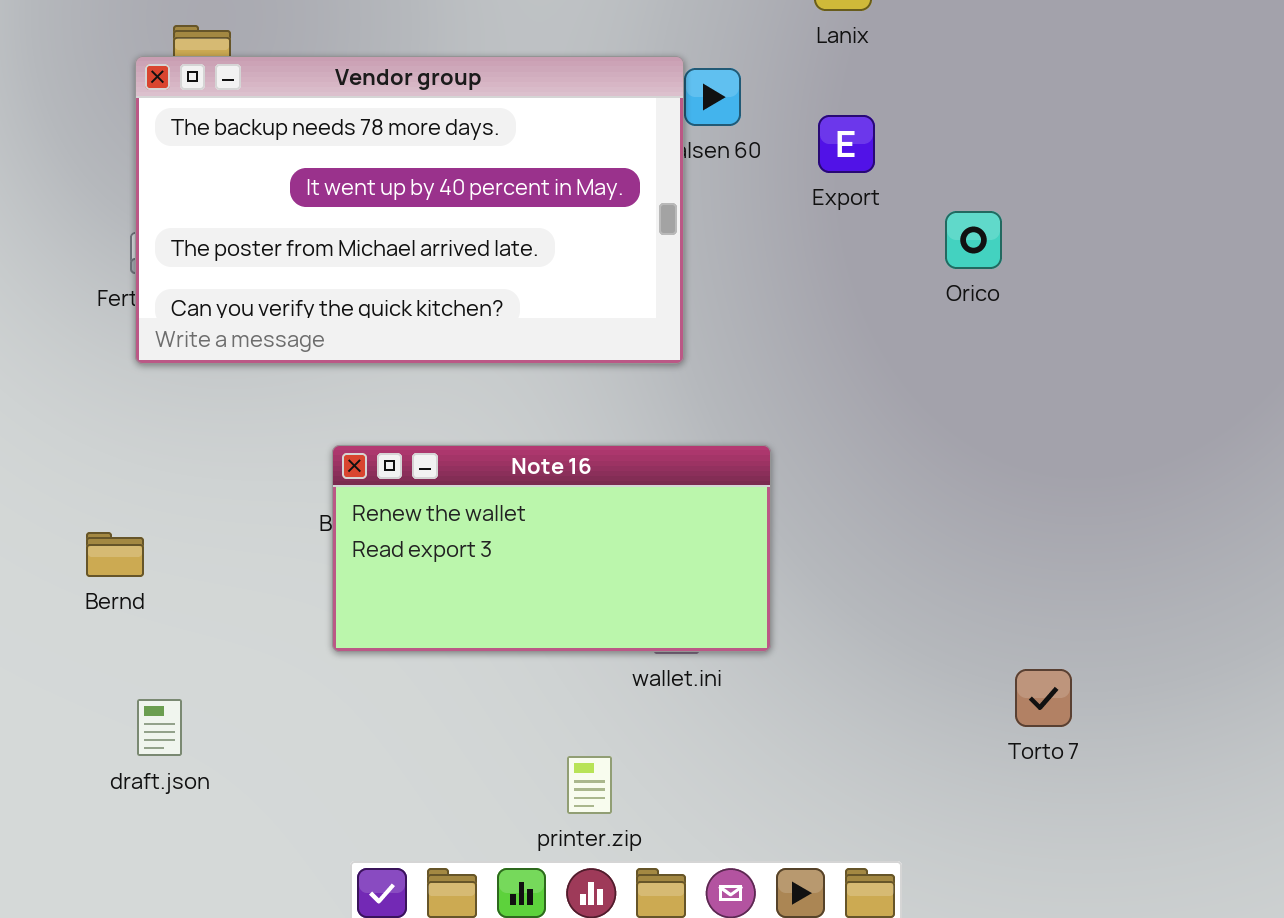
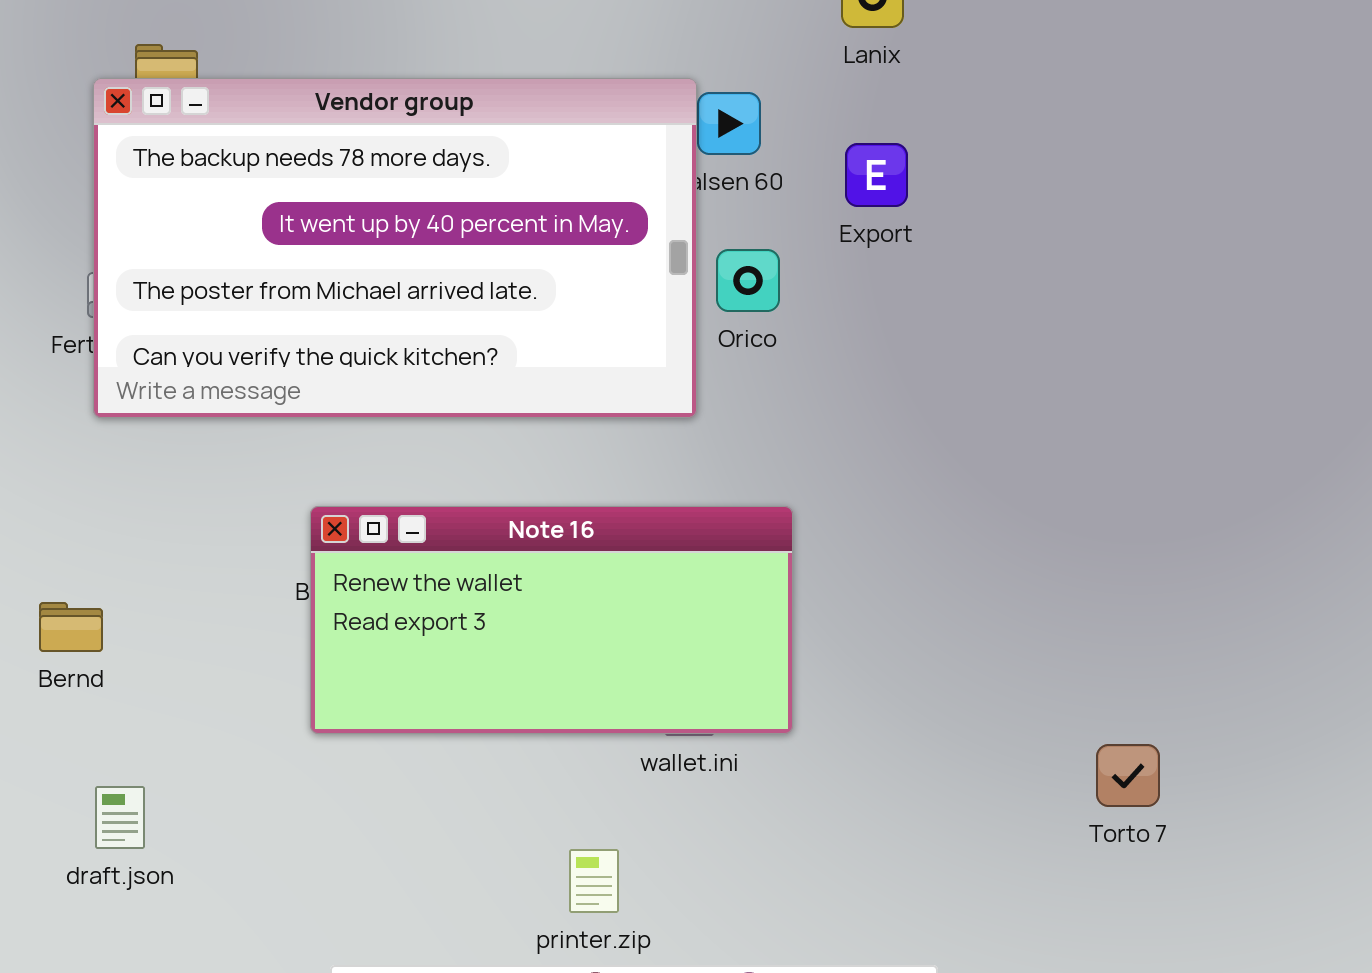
Orico: [945,211,1002,269] -> [716,249,780,312], moved
Torto 7: [1015,669,1072,727] -> [1096,744,1160,807], moved

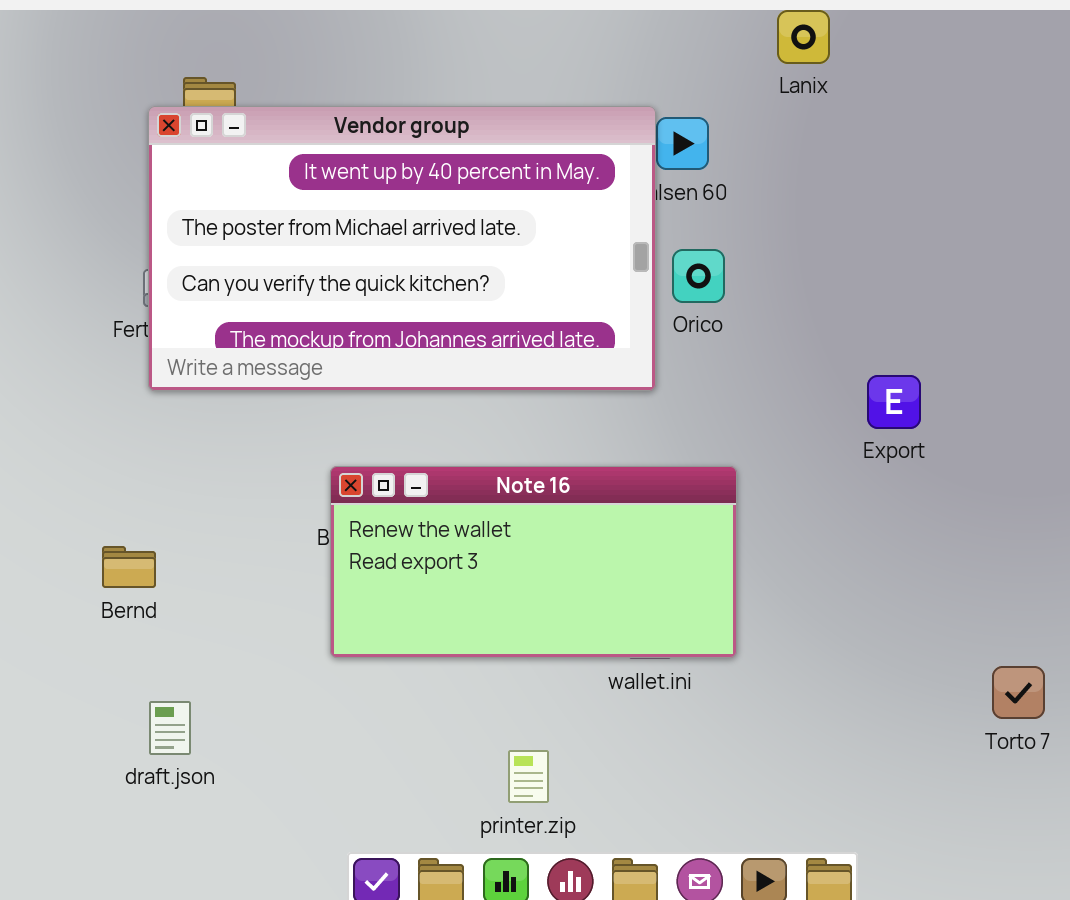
Vendor group: [93,78,697,418] -> [148,106,656,391], scrolled down 1 row
Export: [845,143,908,207] -> [867,375,921,429], moved
printer.zip: [569,849,619,913] -> [508,750,549,803], moved

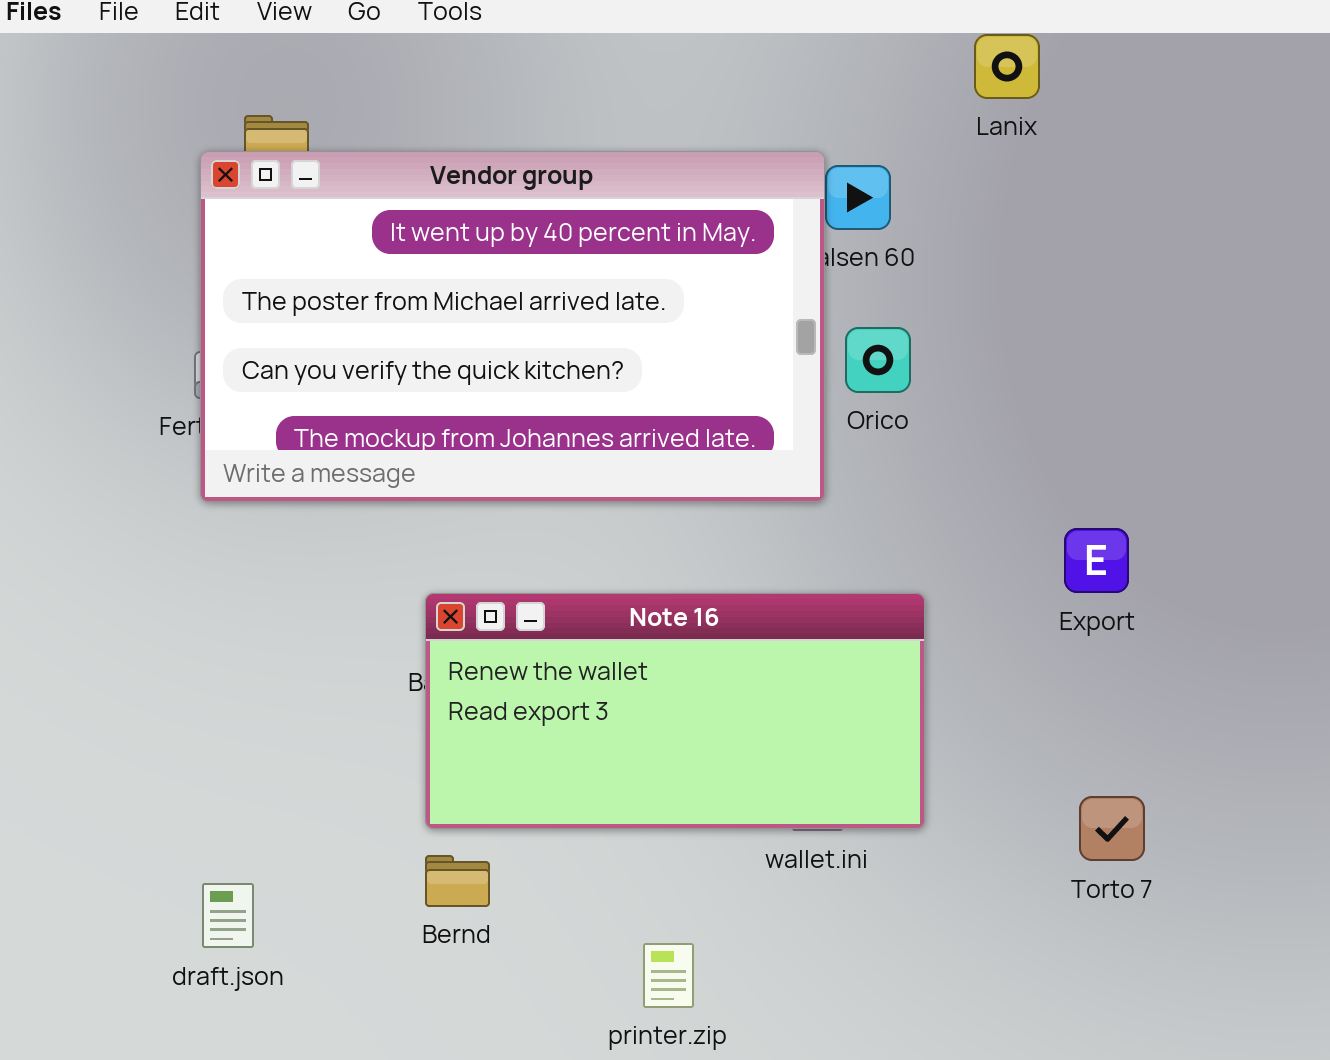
Export: [867,375,921,429] -> [1064,528,1129,593], moved
Bernd: [102,546,156,588] -> [425,855,490,907], moved
Torto 7: [992,666,1045,719] -> [1079,796,1145,861], moved

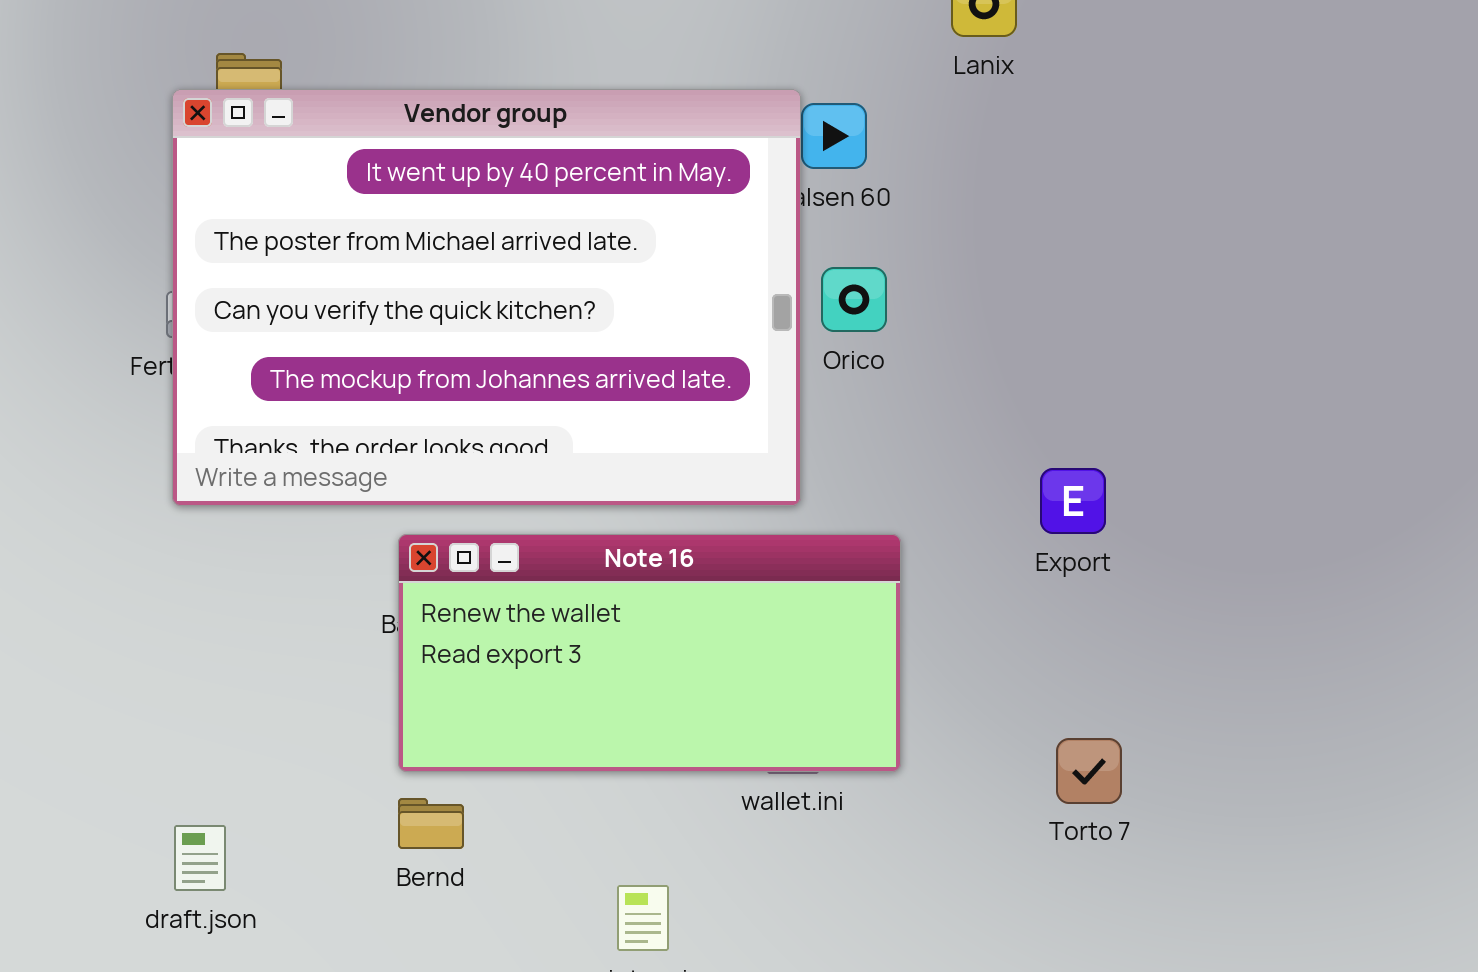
Vendor group: [200,151,825,502] -> [172,89,801,506], resized

